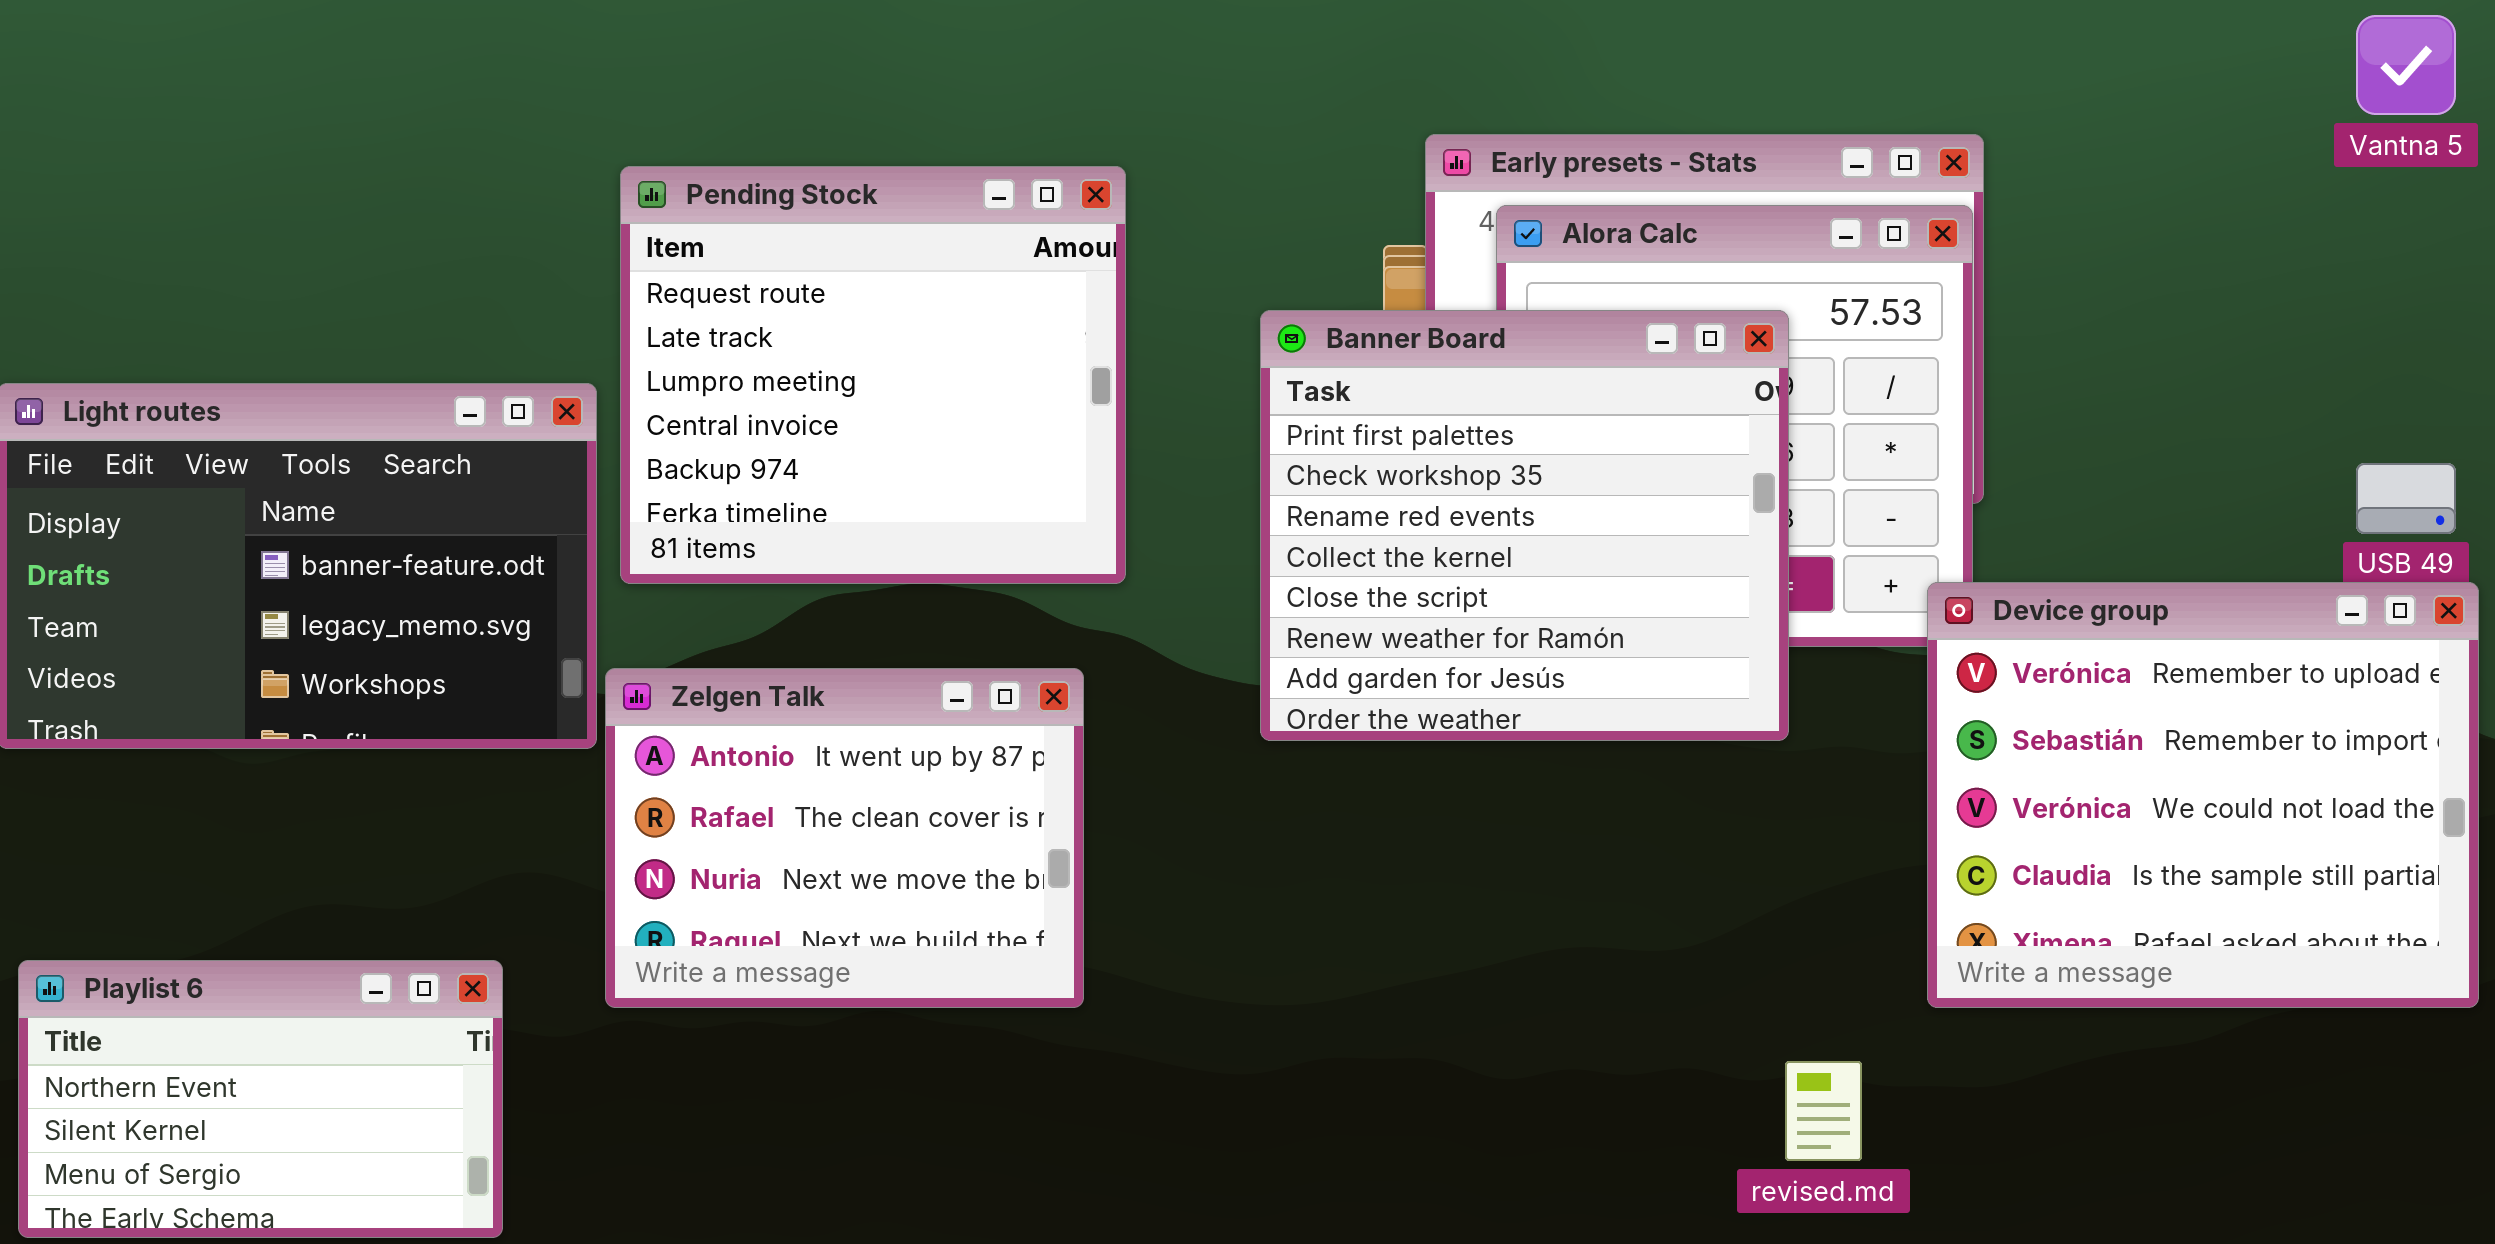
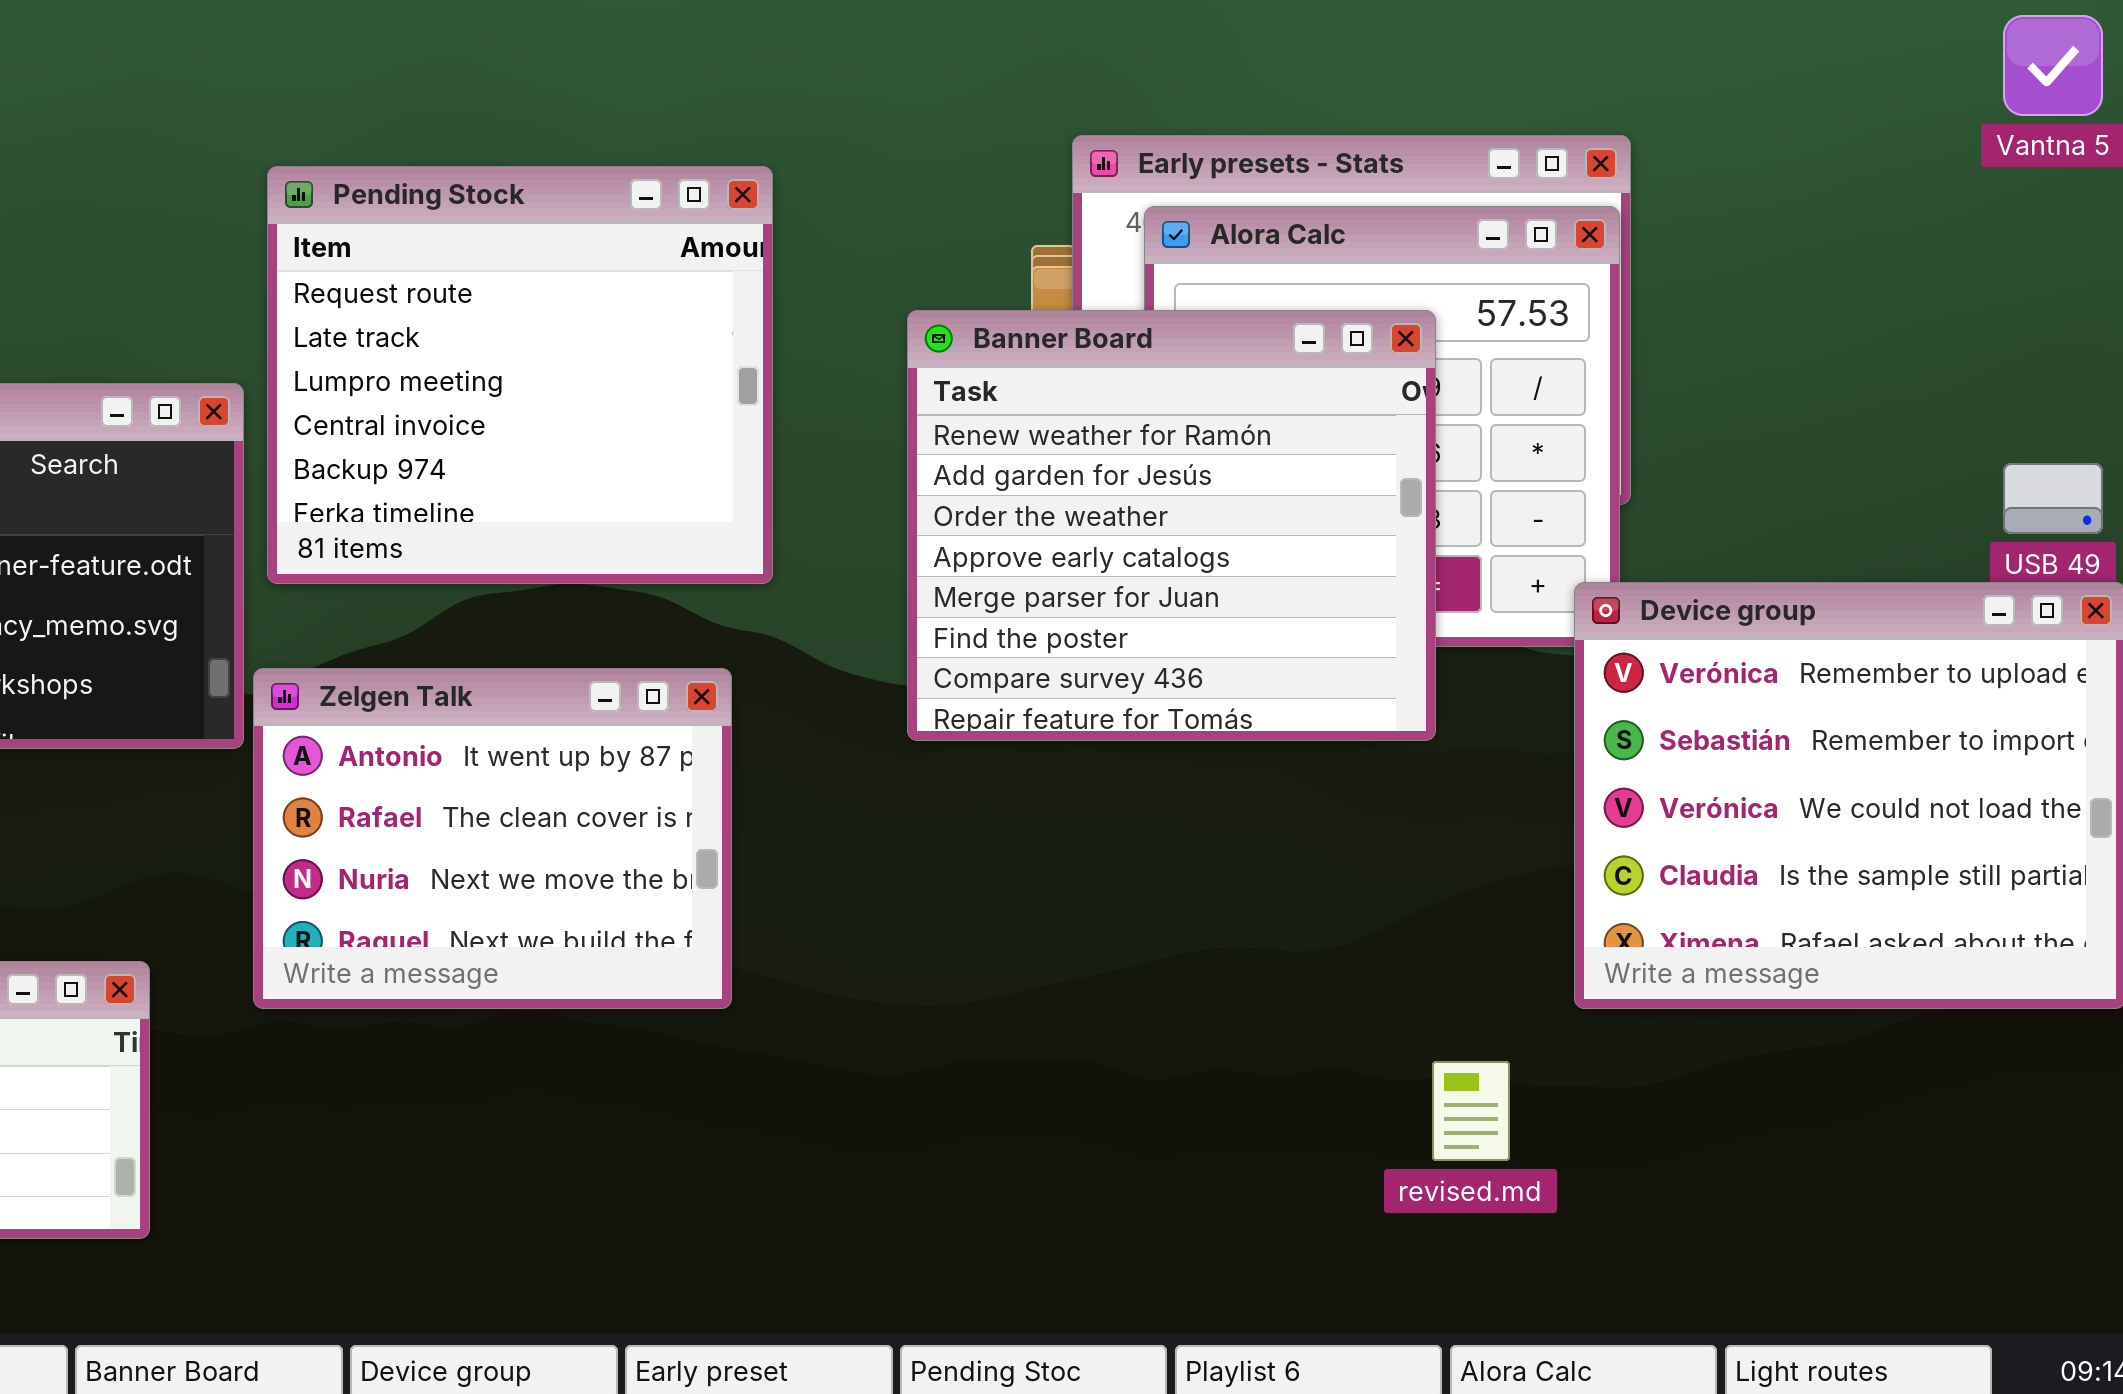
Banner Board: [1260,310,1789,741] -> [907,310,1436,741], scrolled down 5 rows

